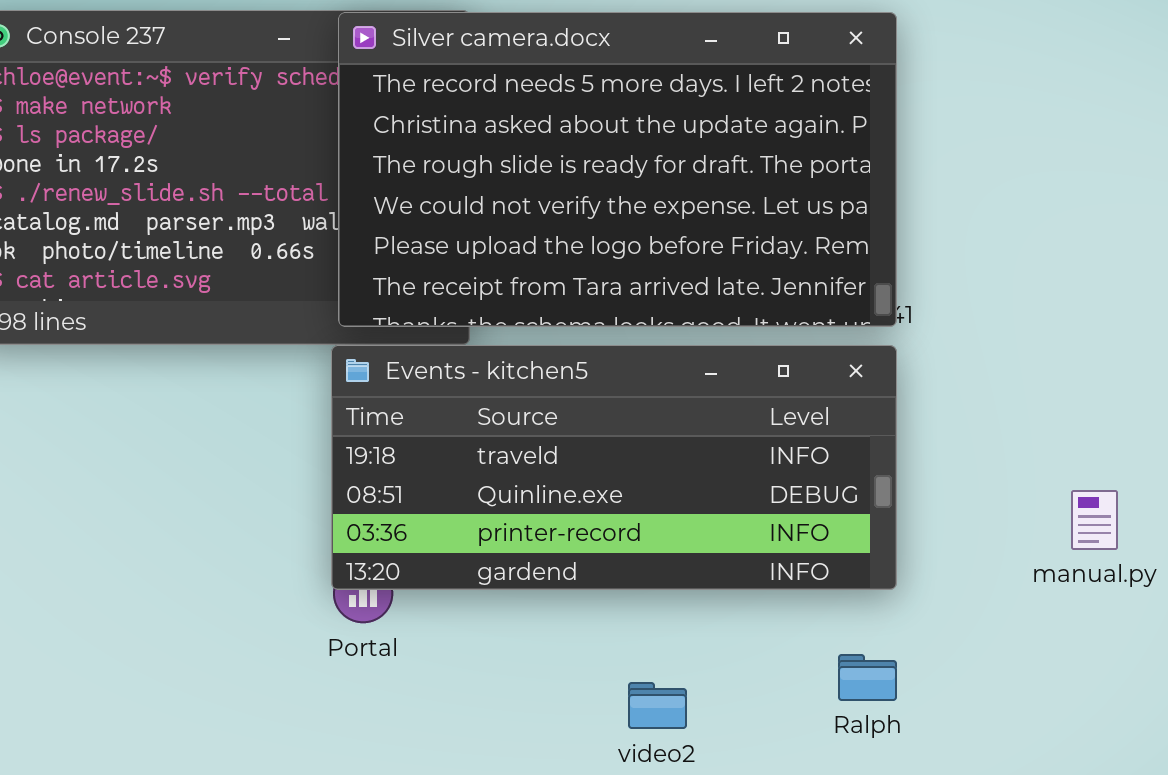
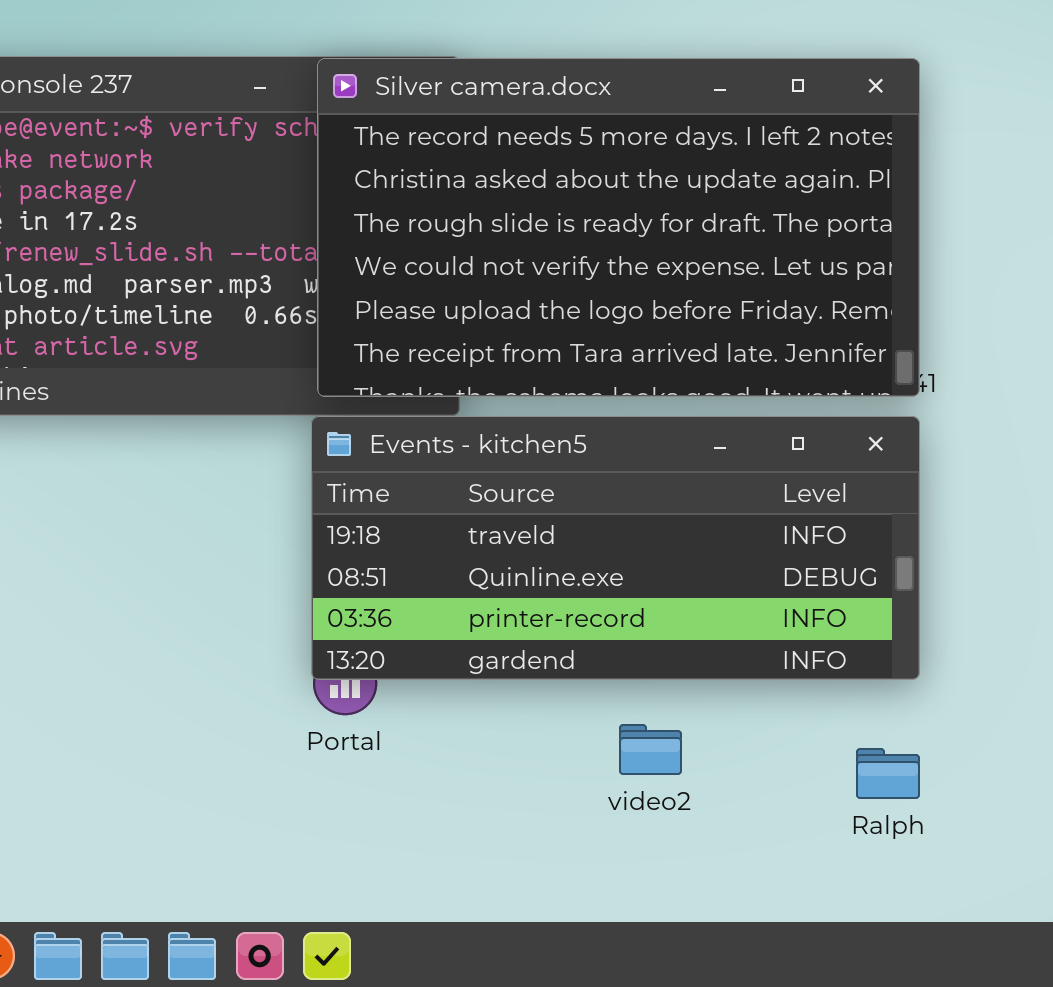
video2: [628,682,687,729] -> [619,724,682,775], moved

